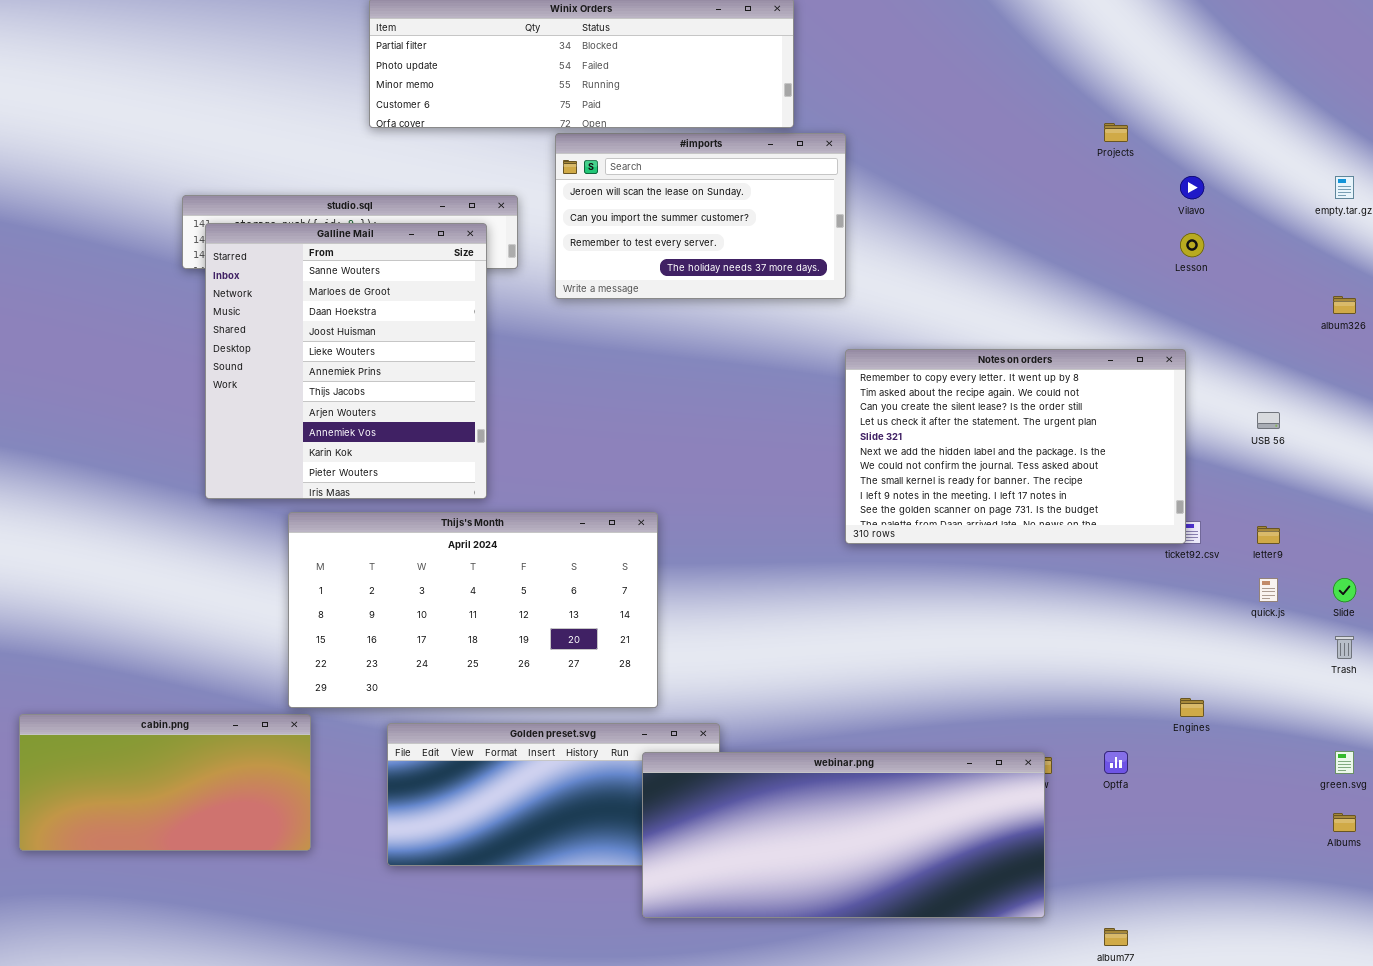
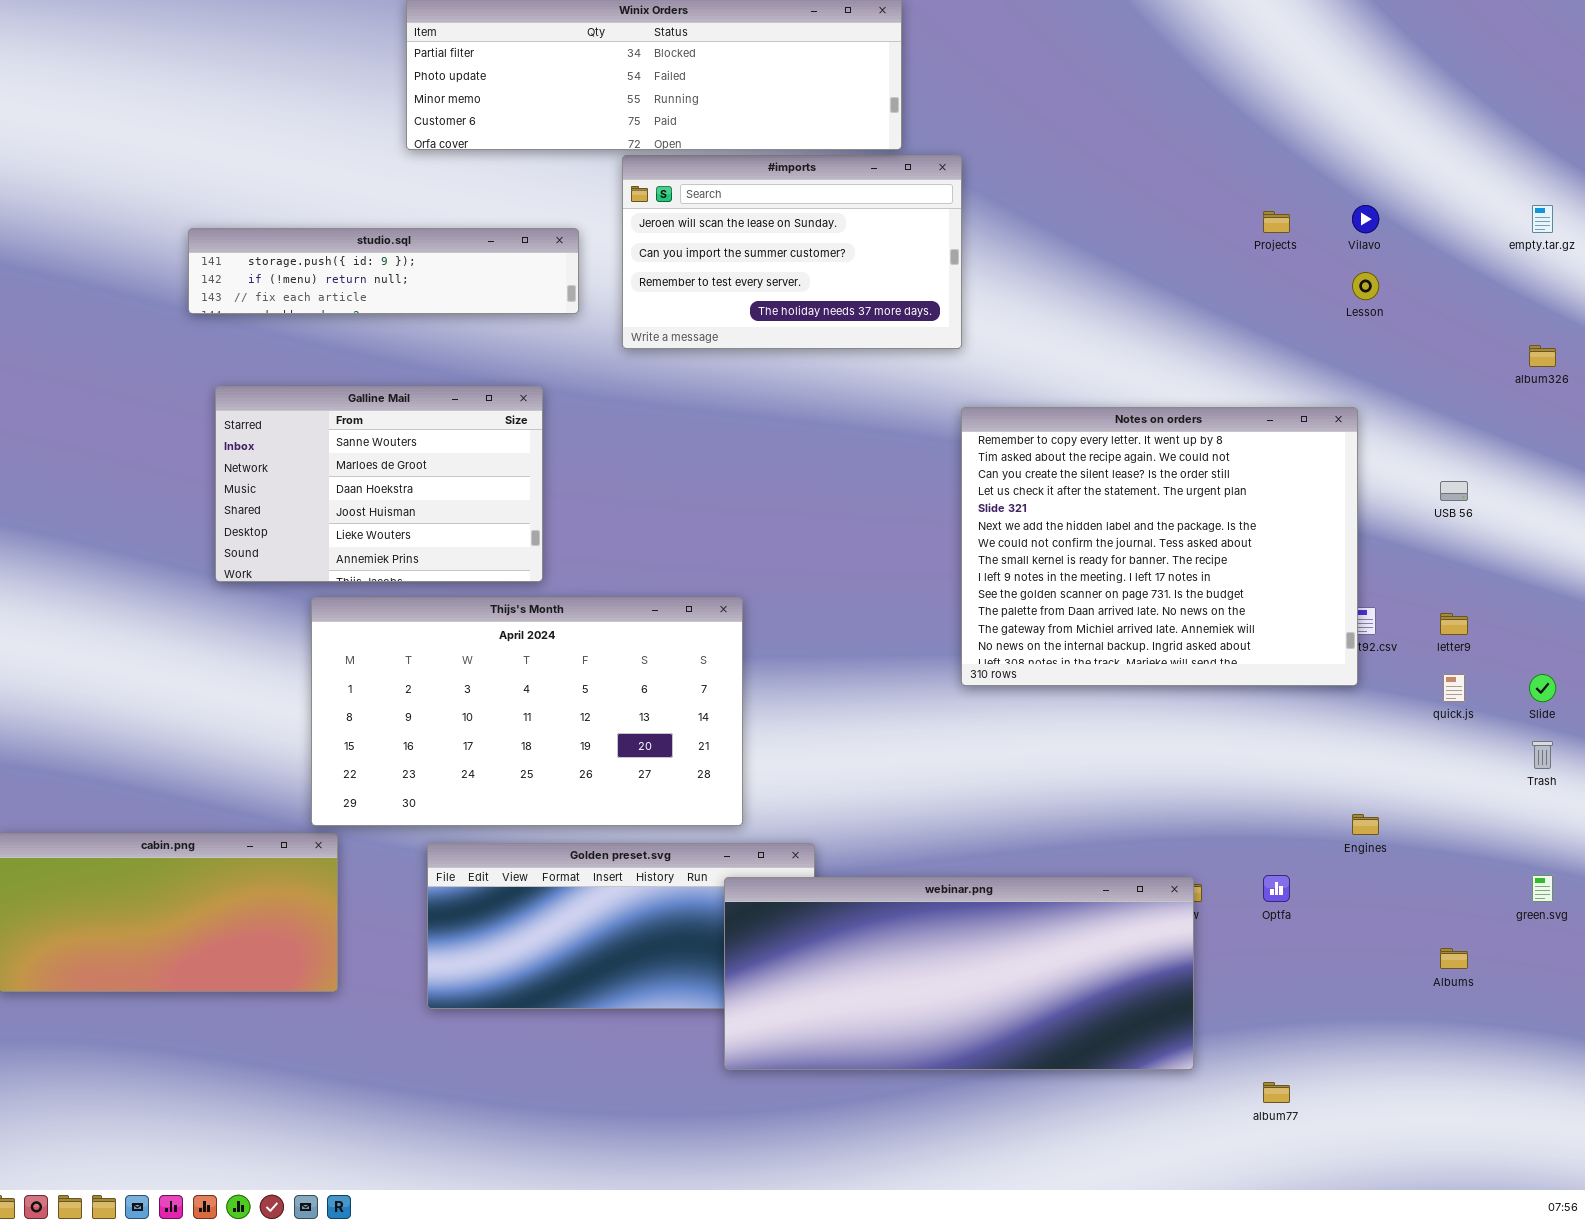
Projects: [1104,123,1128,142] -> [1263,211,1290,233], moved
Galline Mail: [205,223,487,499] -> [215,386,543,582], resized
Notes on orders: [845,349,1186,544] -> [961,407,1358,686], resized
Albums: [1333,813,1356,832] -> [1440,948,1468,969], moved

